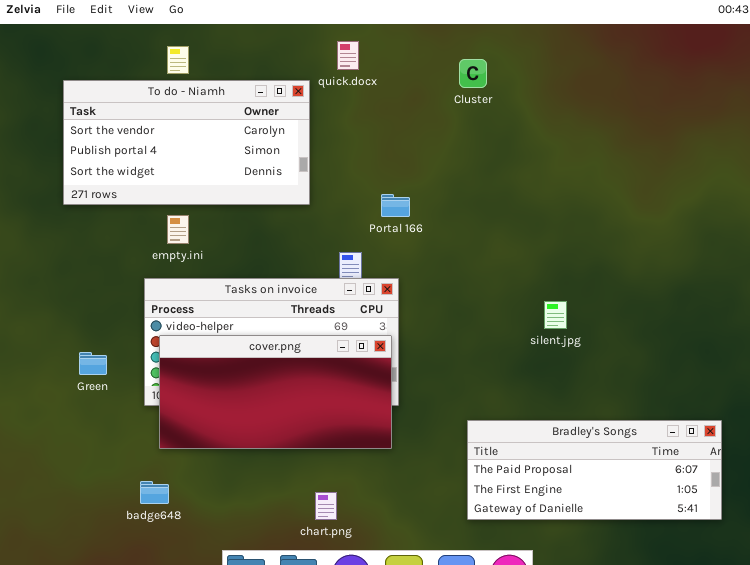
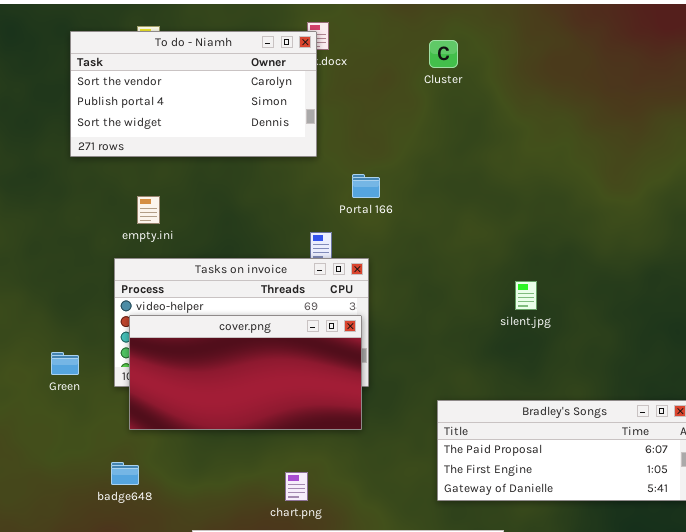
To do - Niamh: [63,80,310,205] -> [70,31,317,157], moved
Green: [79,352,107,375] -> [51,352,79,375], moved

